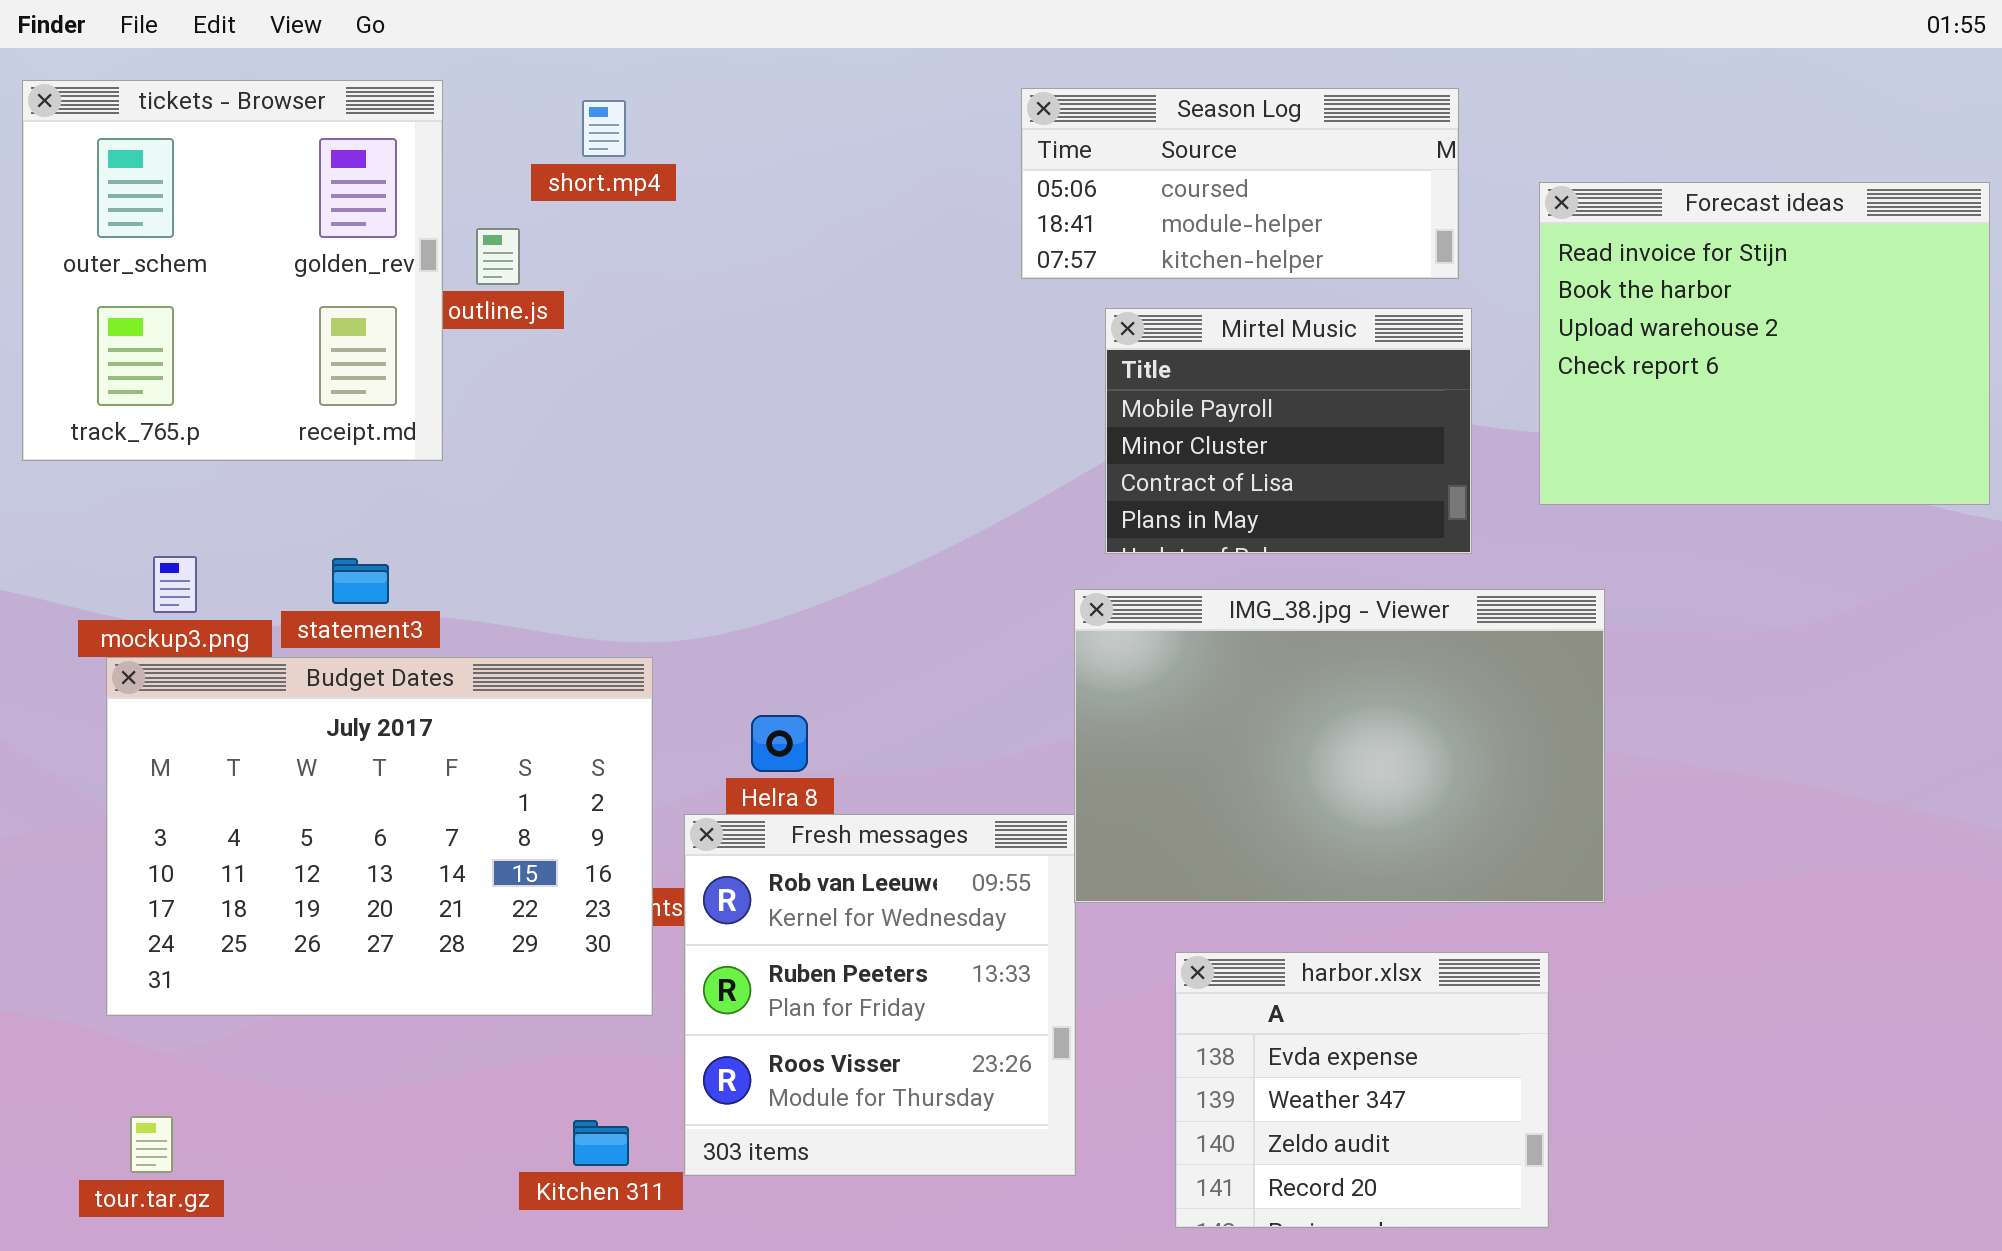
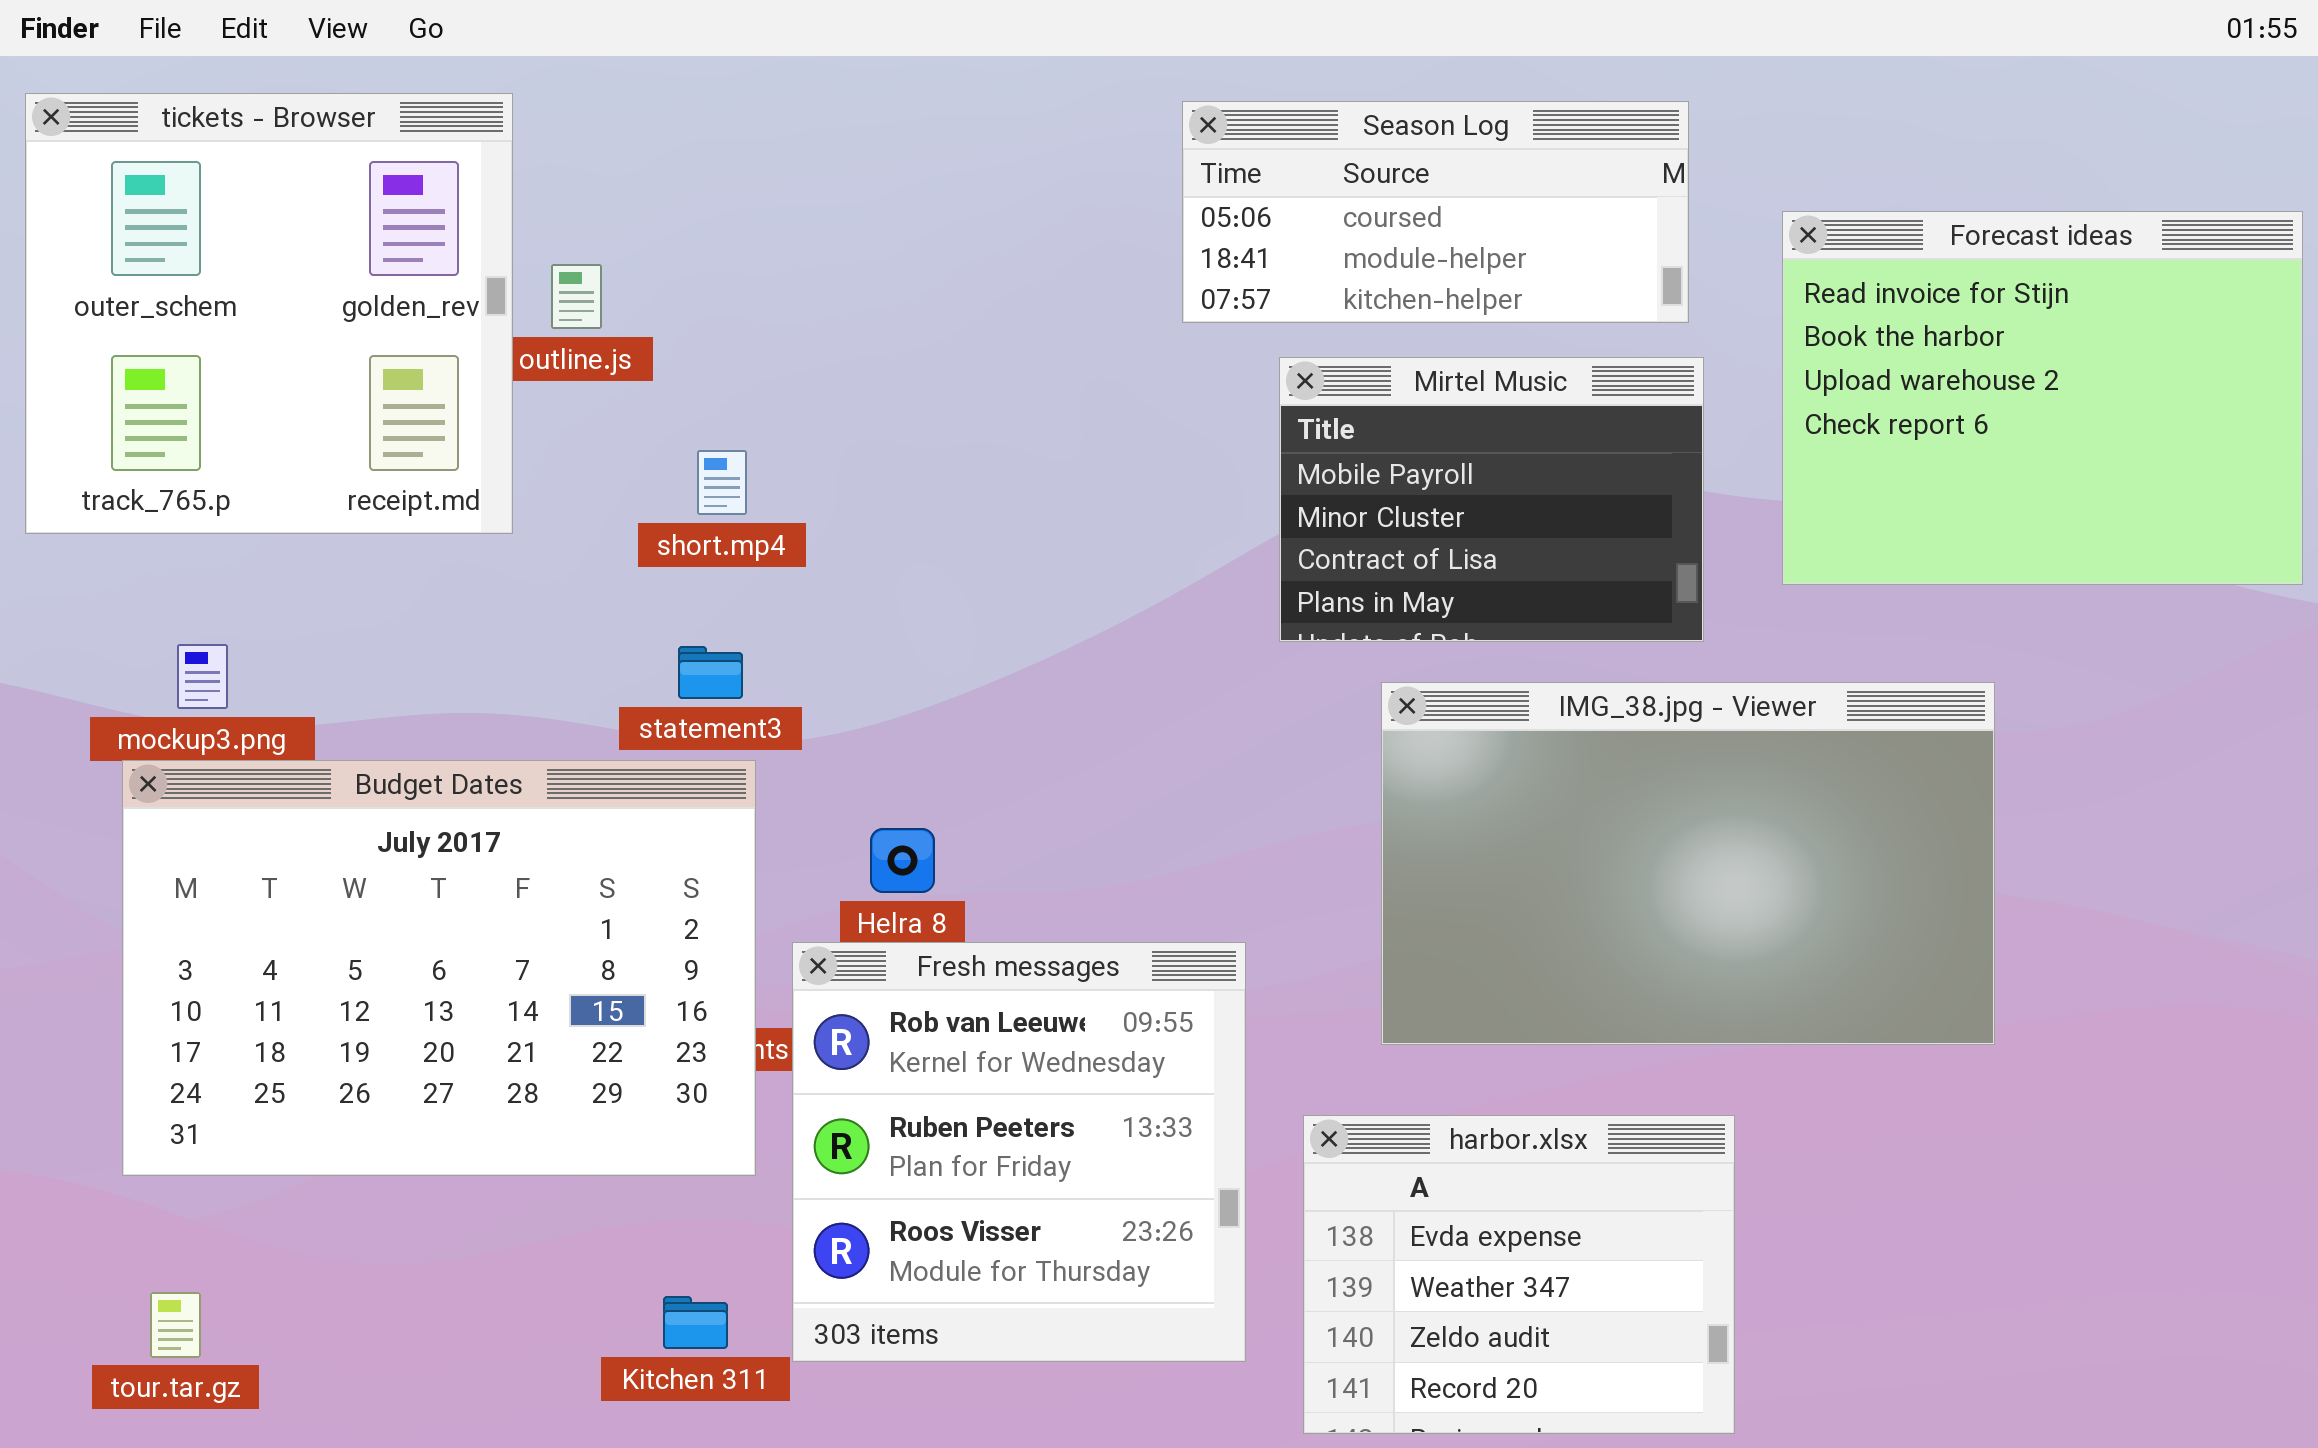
short.mp4: [582,100,626,157] -> [697,450,747,515], moved
statement3: [332,558,389,604] -> [678,646,743,699], moved
IMG_38.jpg - Viewer: [1074,589,1605,903] -> [1381,682,1995,1045], moved
harbor.xlsx: [1175,952,1549,1228] -> [1303,1115,1735,1434], moved

